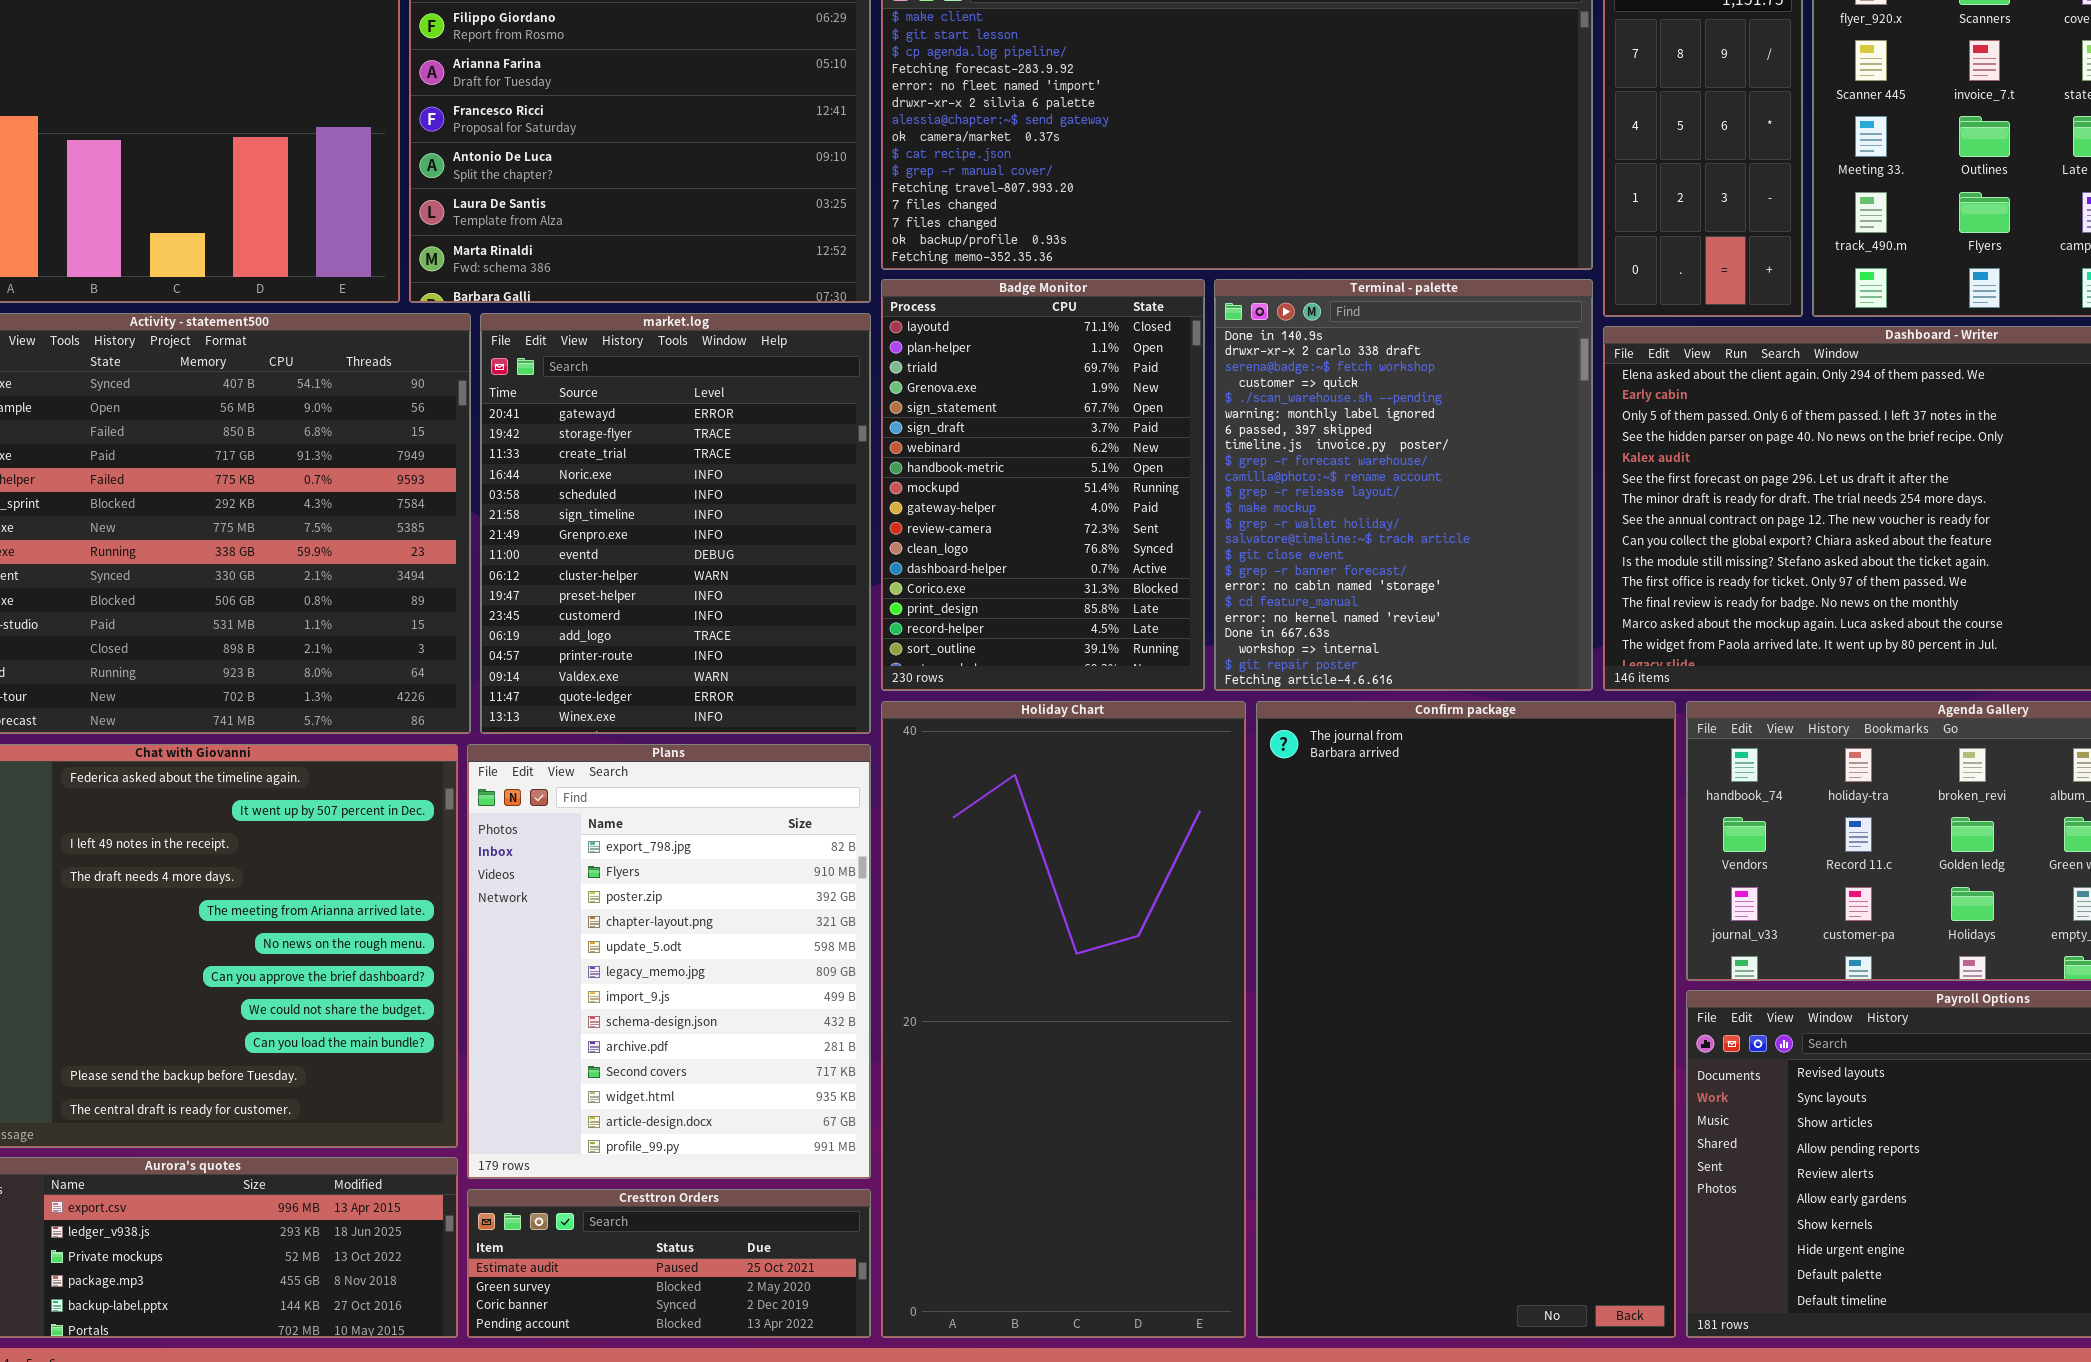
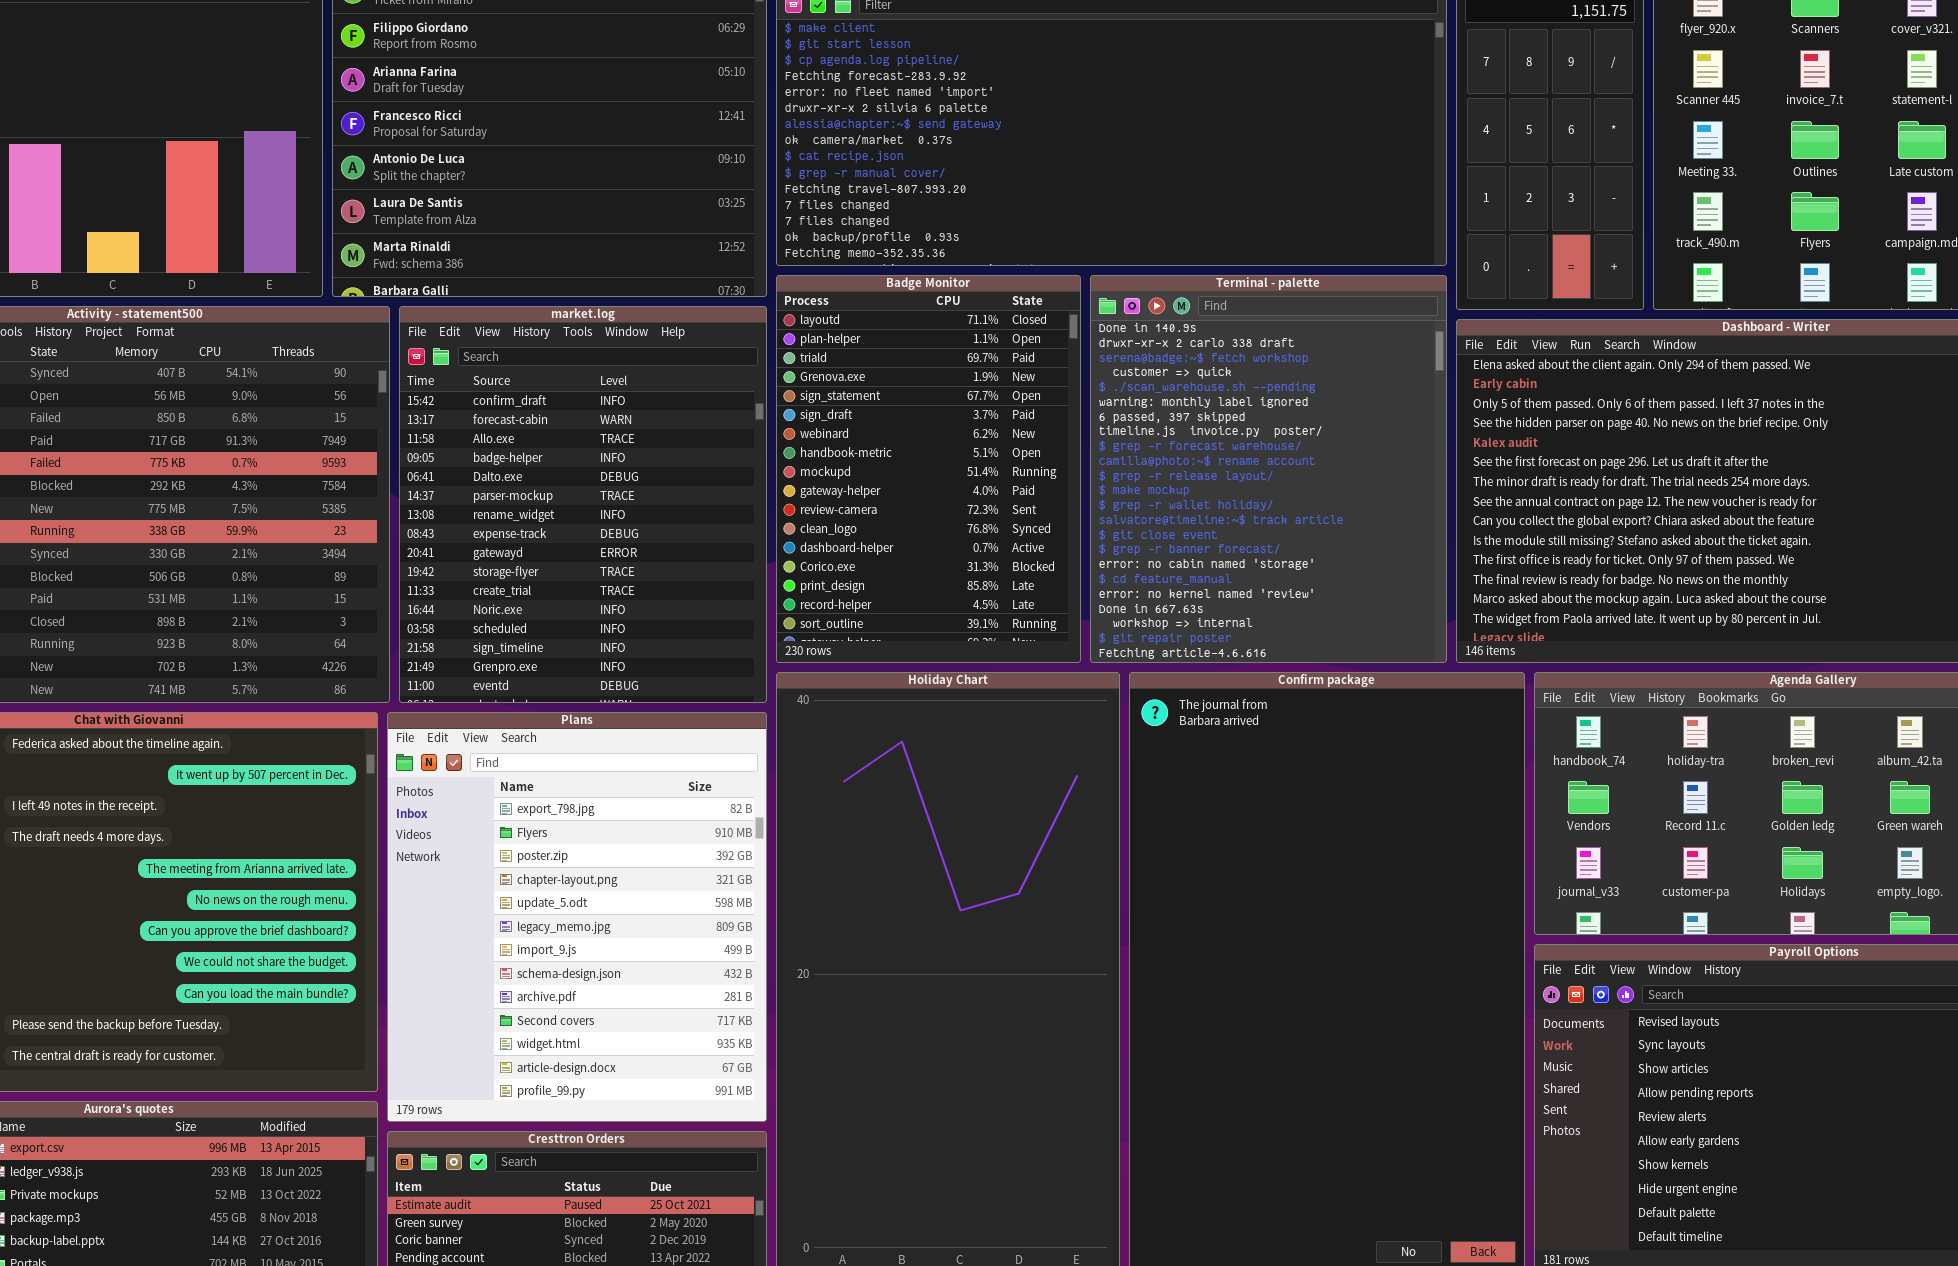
market.log: [480,313,871,734] -> [399,306,767,703], scrolled up 8 rows

